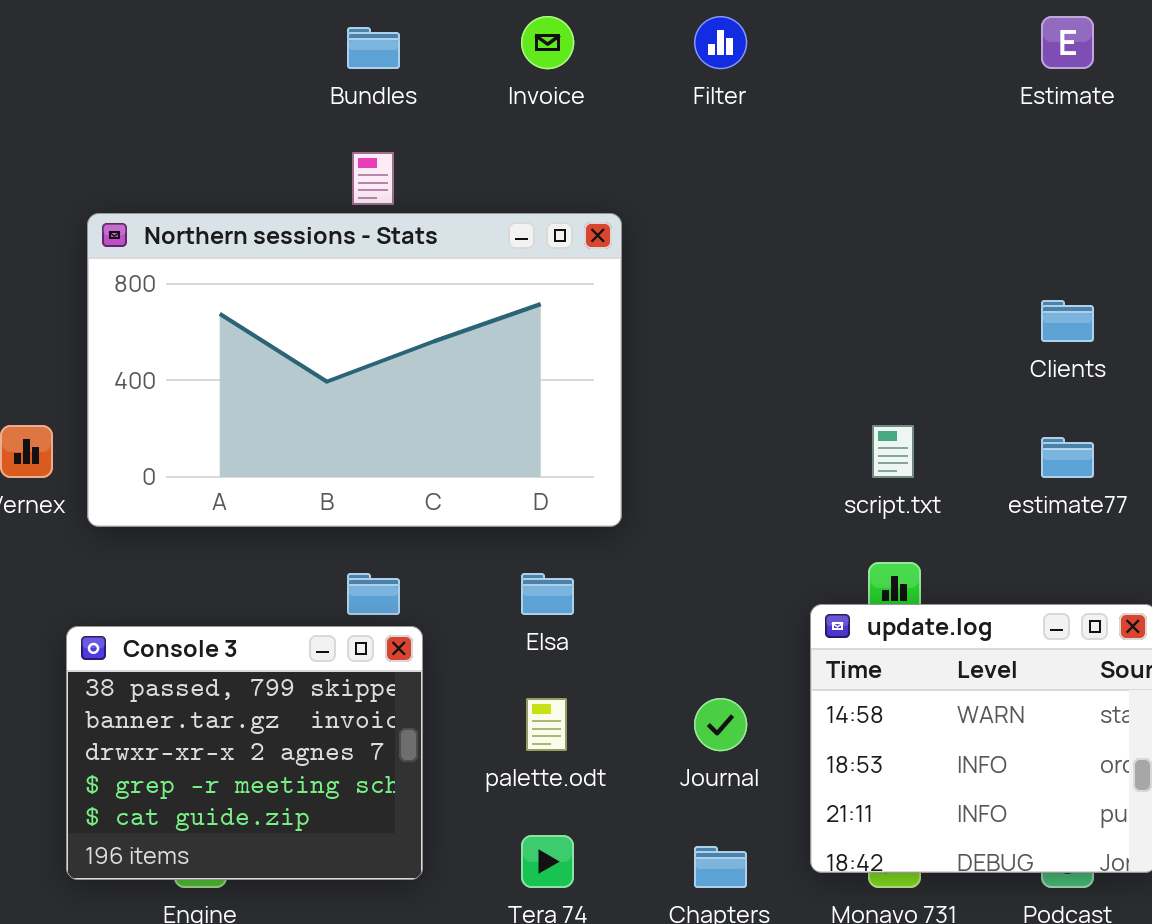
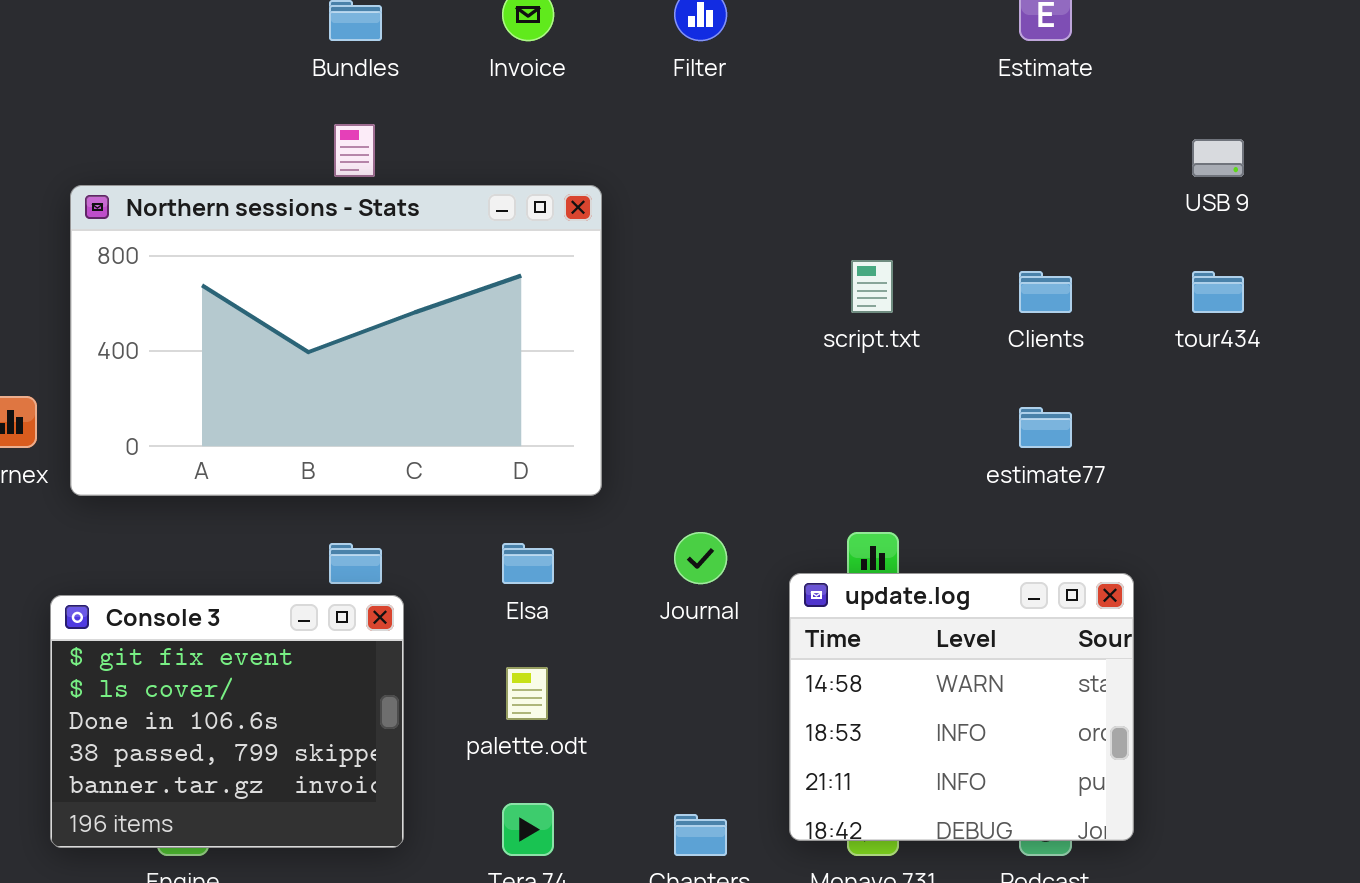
script.txt: [872,425,914,478] -> [851,260,893,313], moved
Console 3: [66,626,423,880] -> [50,595,404,848], scrolled up 3 rows
Journal: [694,698,747,751] -> [674,532,727,584], moved

